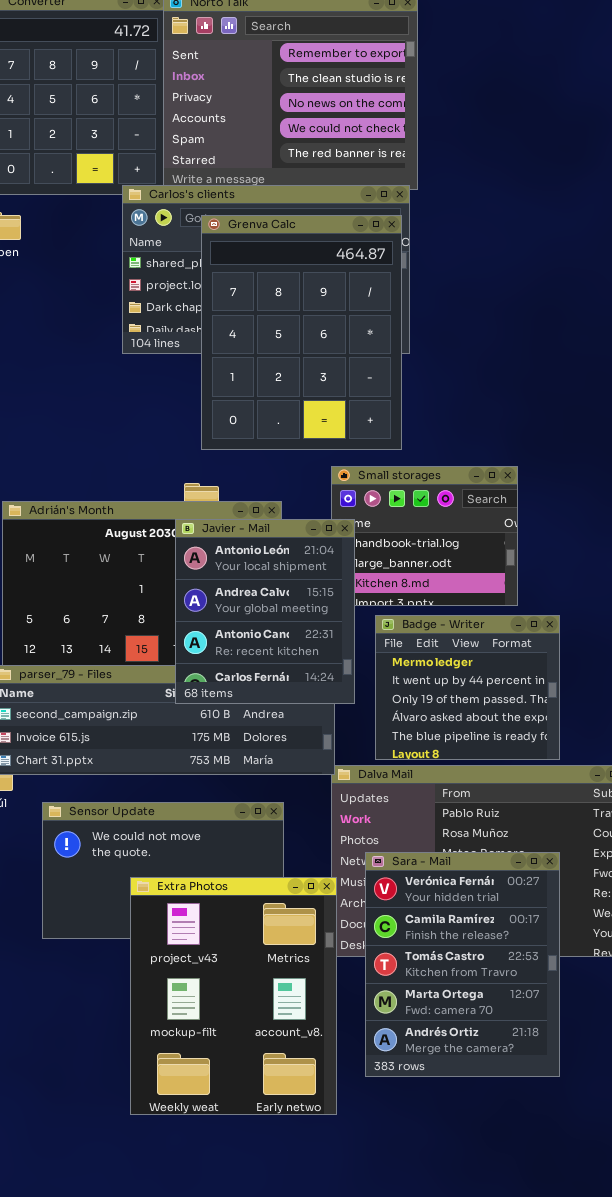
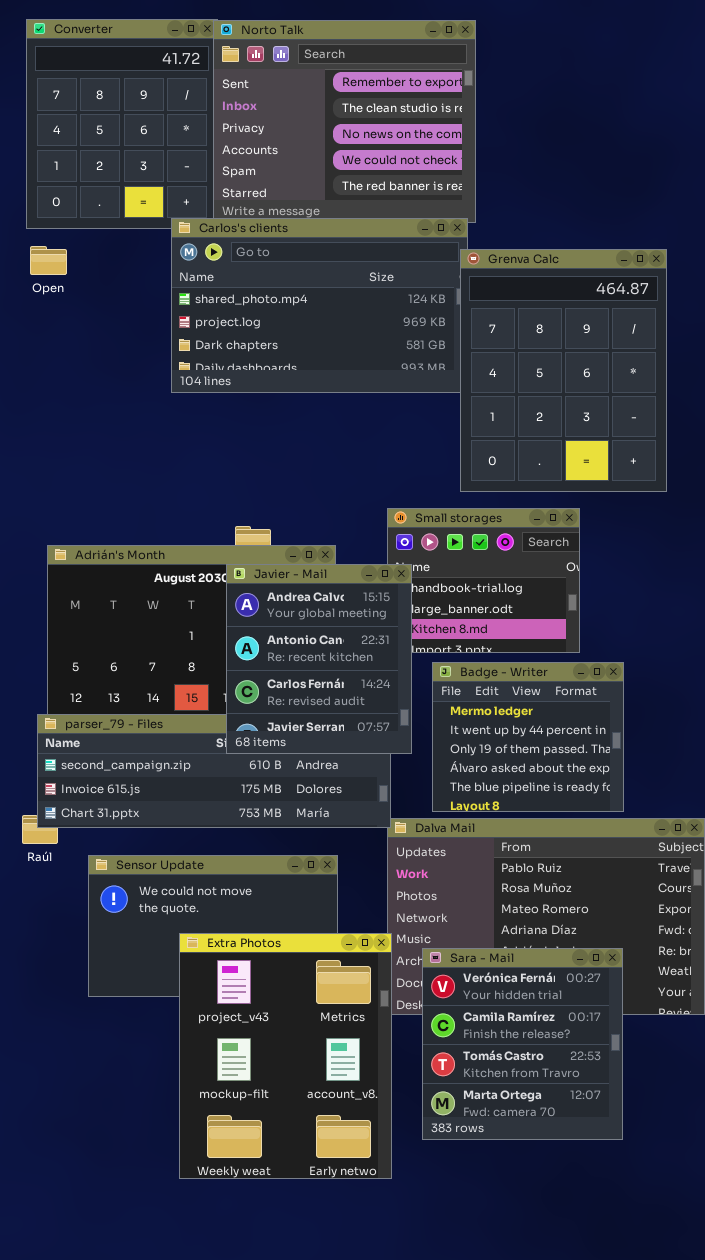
Grenva Calc: [201,215,402,450] -> [460,249,667,492], moved
Javier - Mail: [175,519,355,704] -> [226,564,412,754], scrolled down 1 row
Sara - Mail: [365,852,560,1077] -> [422,948,623,1140], resized

